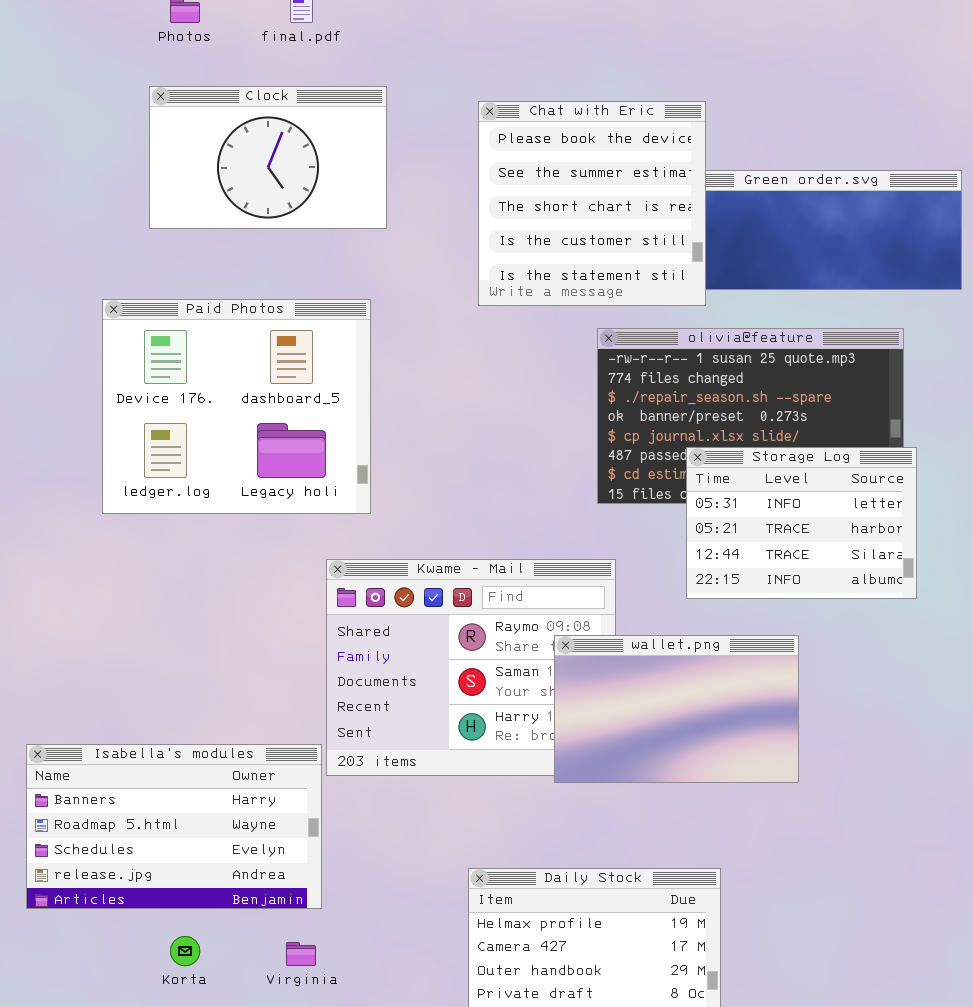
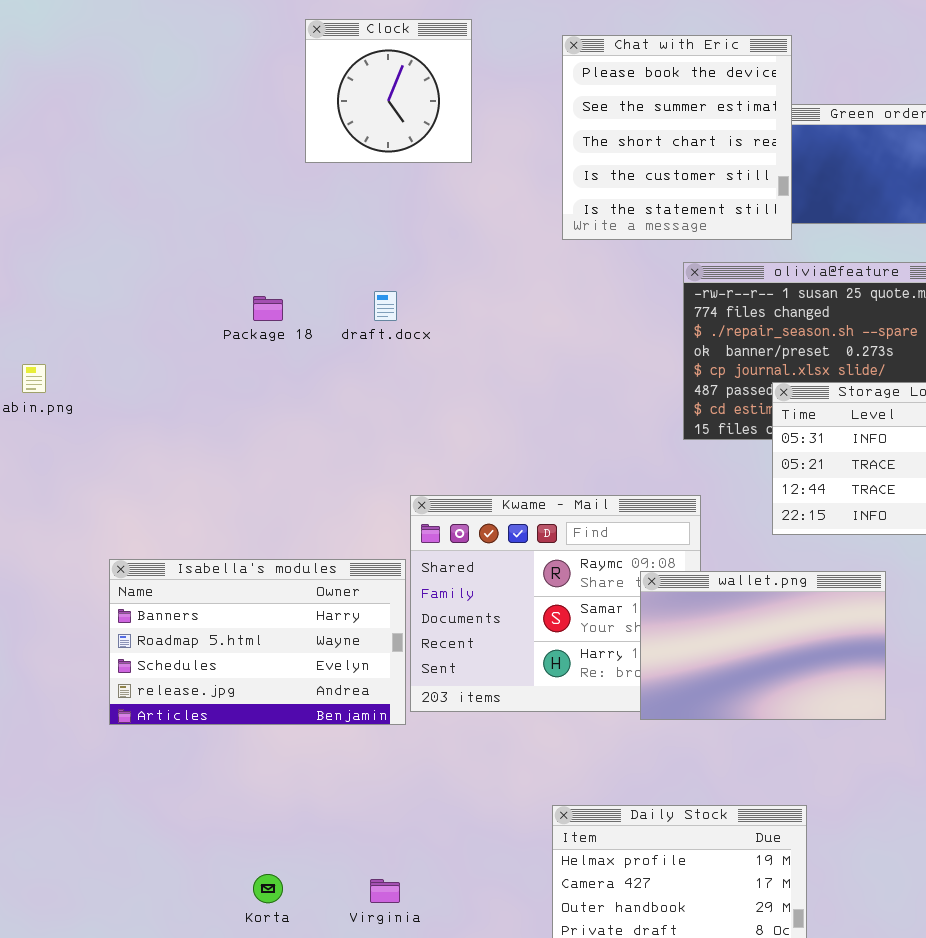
Clock: [149,86,387,229] -> [305,19,472,163], resized
Paid Photos: [102,299,371,514] -> none, closed
Isabella's modules: [26,744,322,909] -> [109,559,406,725], moved

